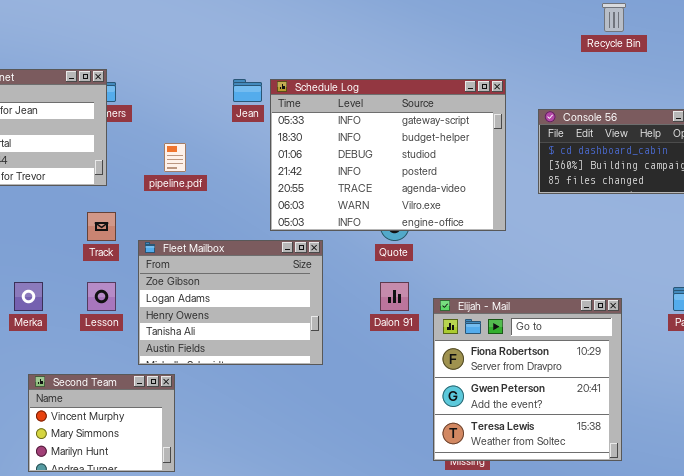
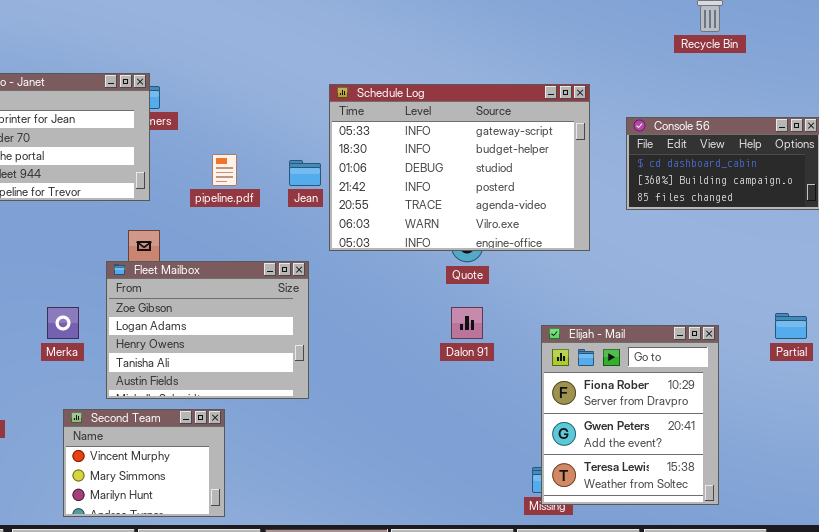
Jean: [233,79,262,102] -> [289,160,321,186], moved
Fleet Mailbox: [138,240,323,365] -> [106,261,309,399], moved
Elijah - Mail: [433,298,622,461] -> [541,325,719,505], resized

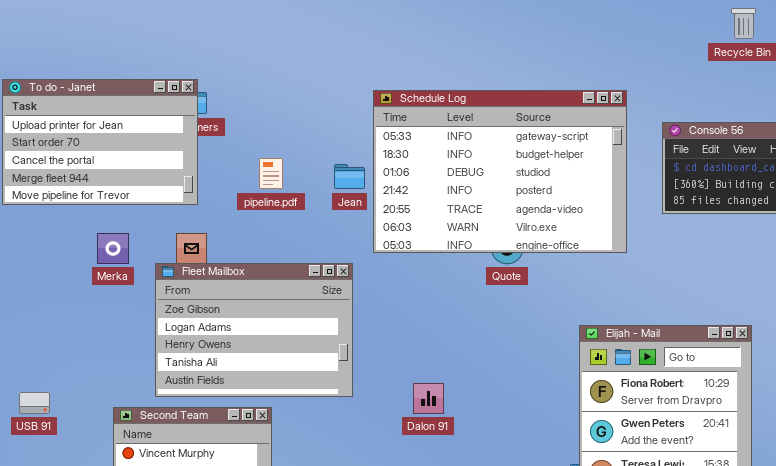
Merka: [47,307,79,339] -> [97,233,129,264], moved
Dalon 91: [451,307,483,339] -> [413,383,444,414], moved

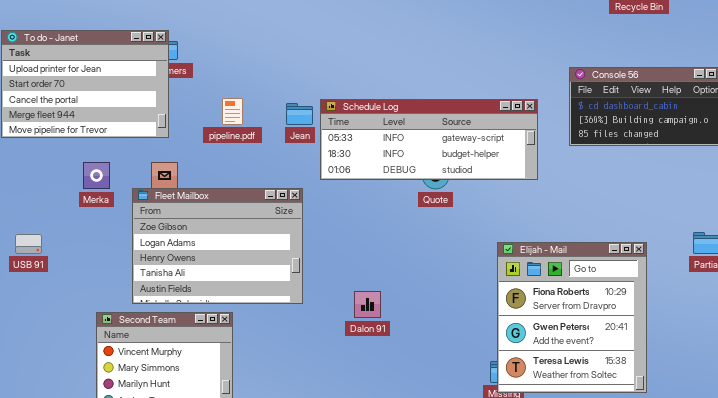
Schedule Log: [373,90,627,253] -> [320,99,538,180], resized
USB 91: [19,392,50,414] -> [15,234,42,254], moved

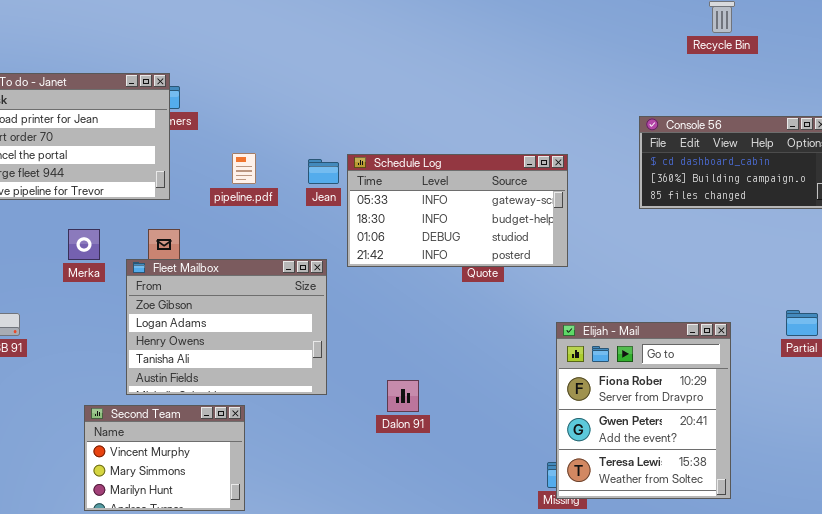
Schedule Log: [320,99,538,180] -> [347,154,568,267], resized

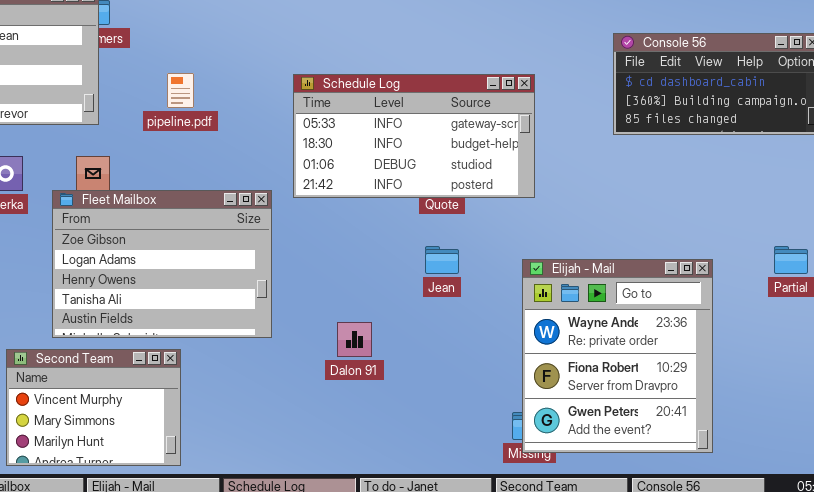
Jean: [308,159,339,184] -> [425,246,459,274], moved
Elijah - Mail: [556,322,731,499] -> [522,259,713,453], scrolled up 1 row

